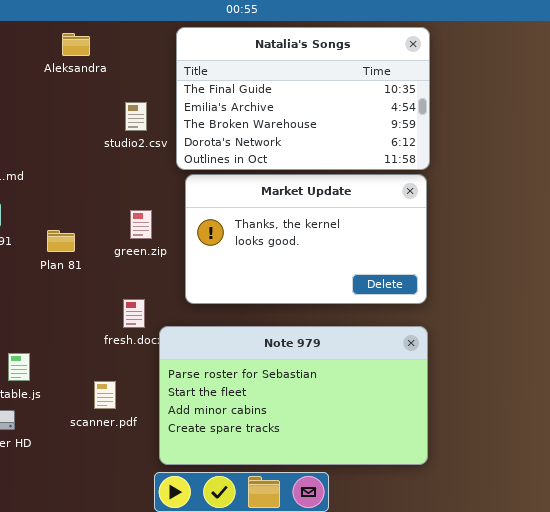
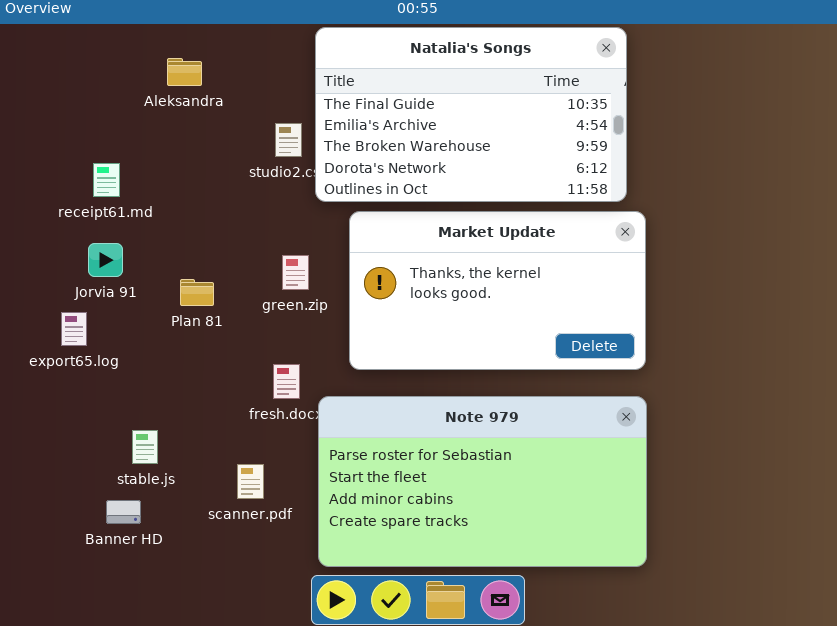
Natalia's Songs: [176,27,430,170] -> [315,27,627,202], moved
Aleksandra: [62,33,90,56] -> [167,58,202,86], moved

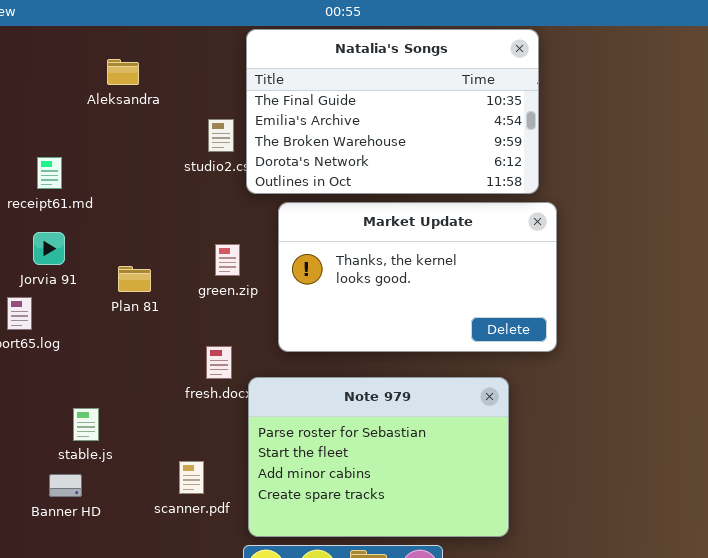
Note 979: [318,396,647,567] -> [248,377,509,537], resized
scanner.pdf: [237,464,264,499] -> [179,461,204,494], moved

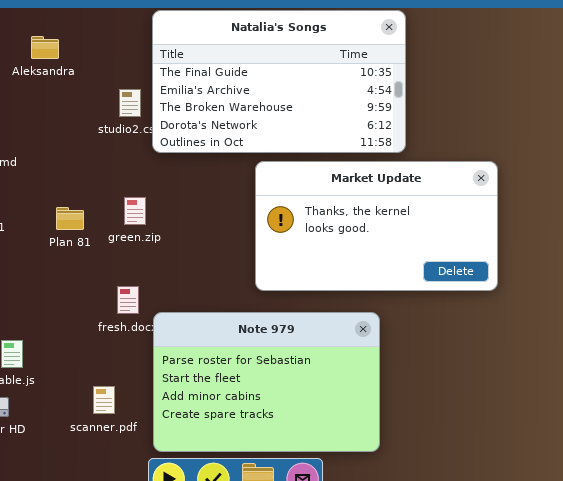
Market Update: [278,202,557,352] -> [255,161,498,291], moved
Plan 81: [118,266,151,292] -> [56,207,84,230], moved

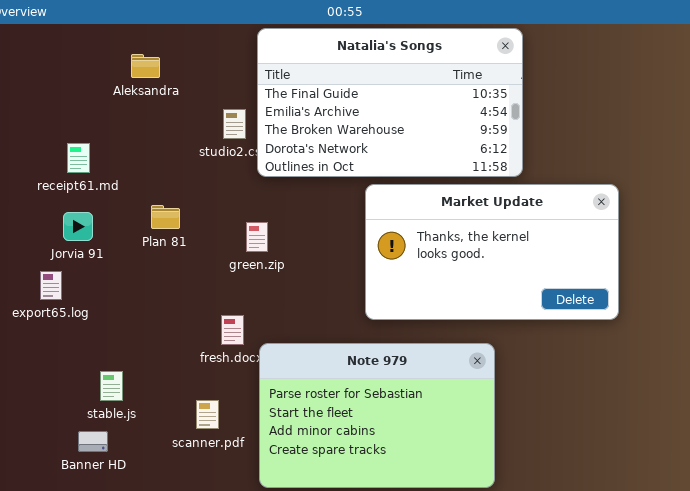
green.zip: [124,197,146,225] -> [246,222,268,252], moved
Plan 81: [56,207,84,230] -> [151,205,180,229], moved
scanner.pdf: [93,386,115,414] -> [196,400,219,429], moved

